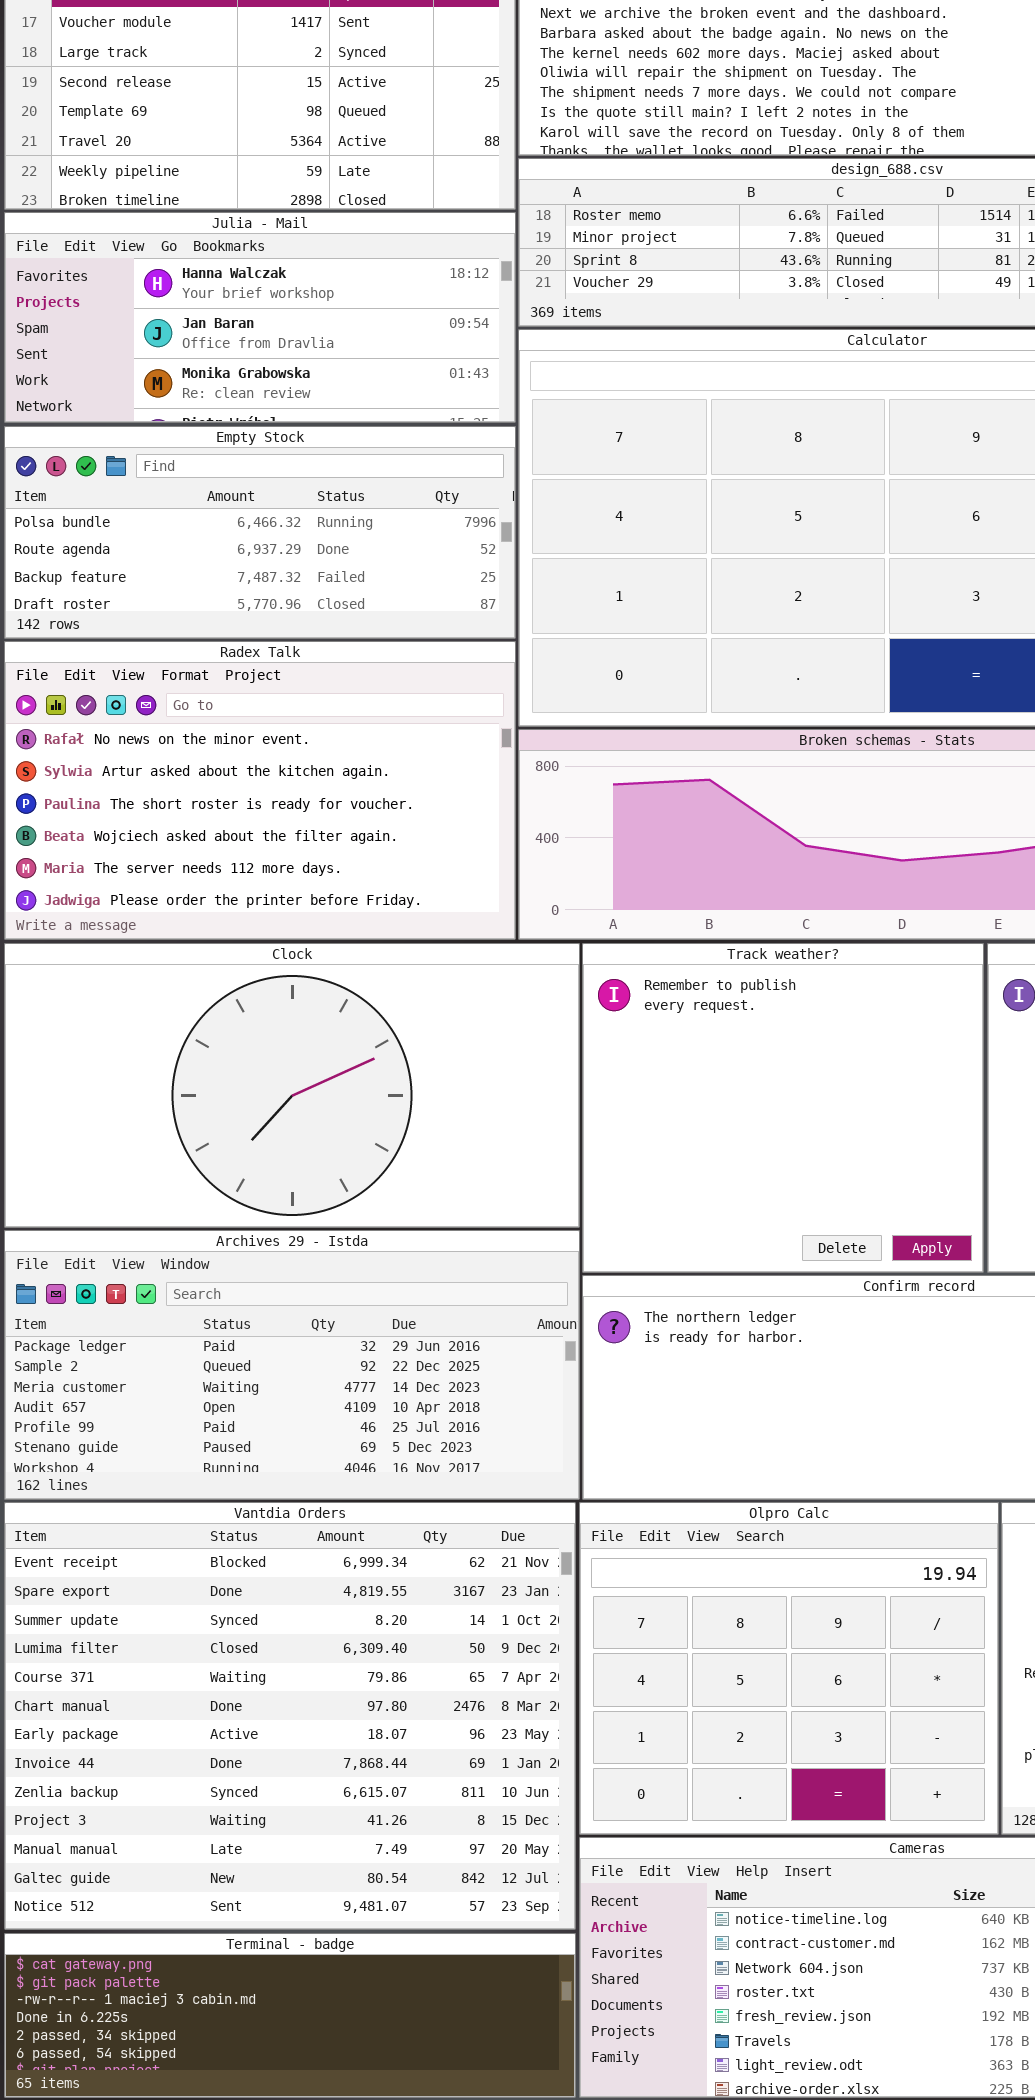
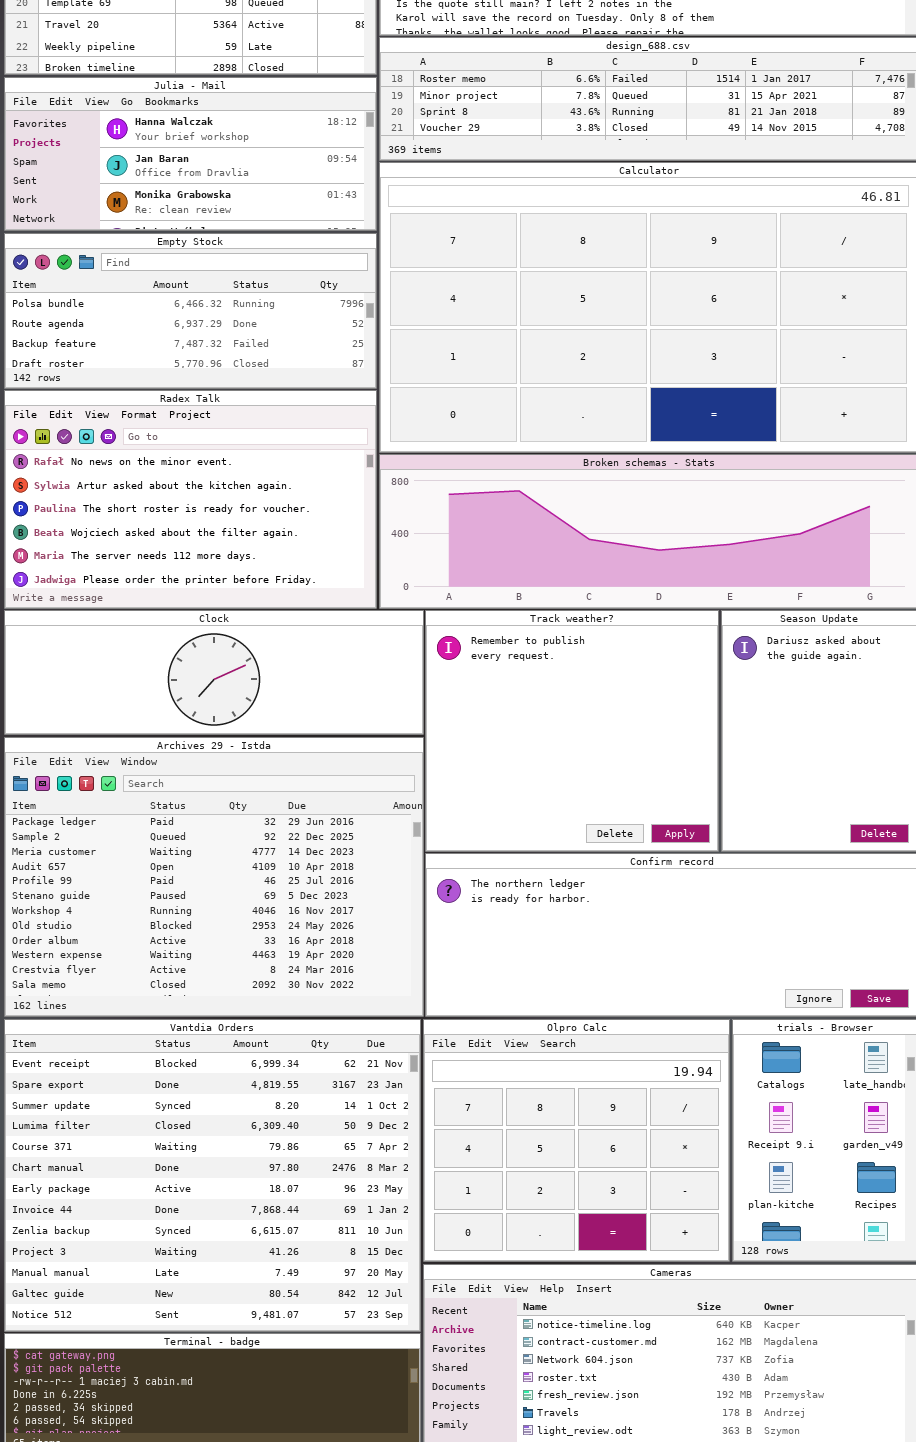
Clock: [4,943,580,1228] -> [4,610,424,735], resized
Archives 29 - Istda: [4,1230,580,1500] -> [4,737,424,1017], resized

